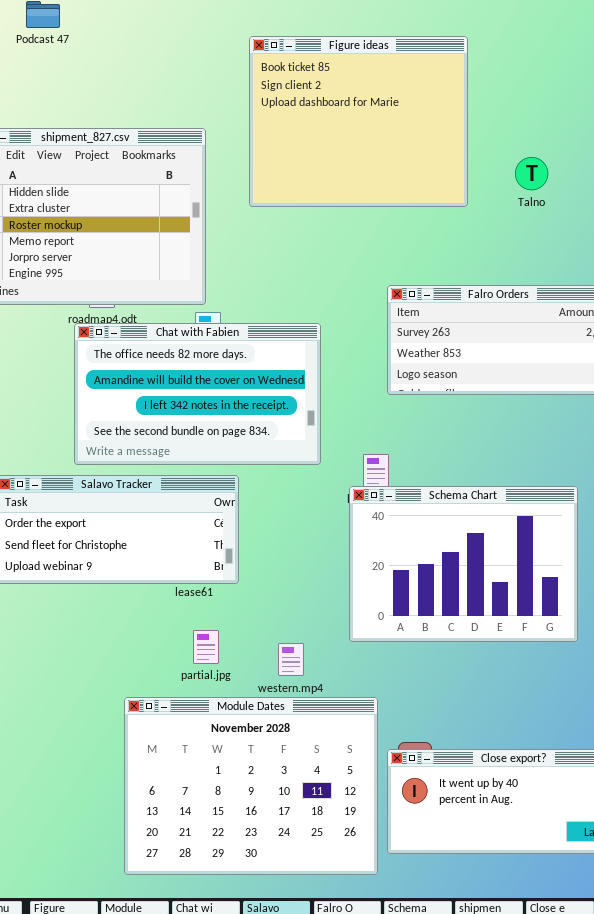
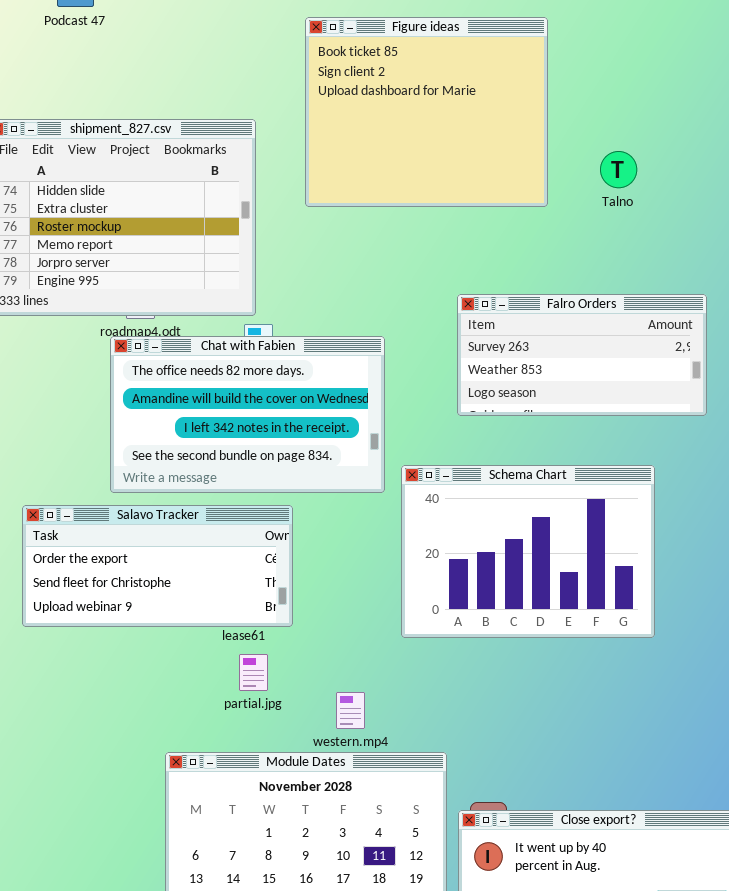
Schema Chart: [349,486,578,642] -> [401,465,655,638], moved
partial.jpg: [193,630,219,664] -> [239,654,268,691], moved

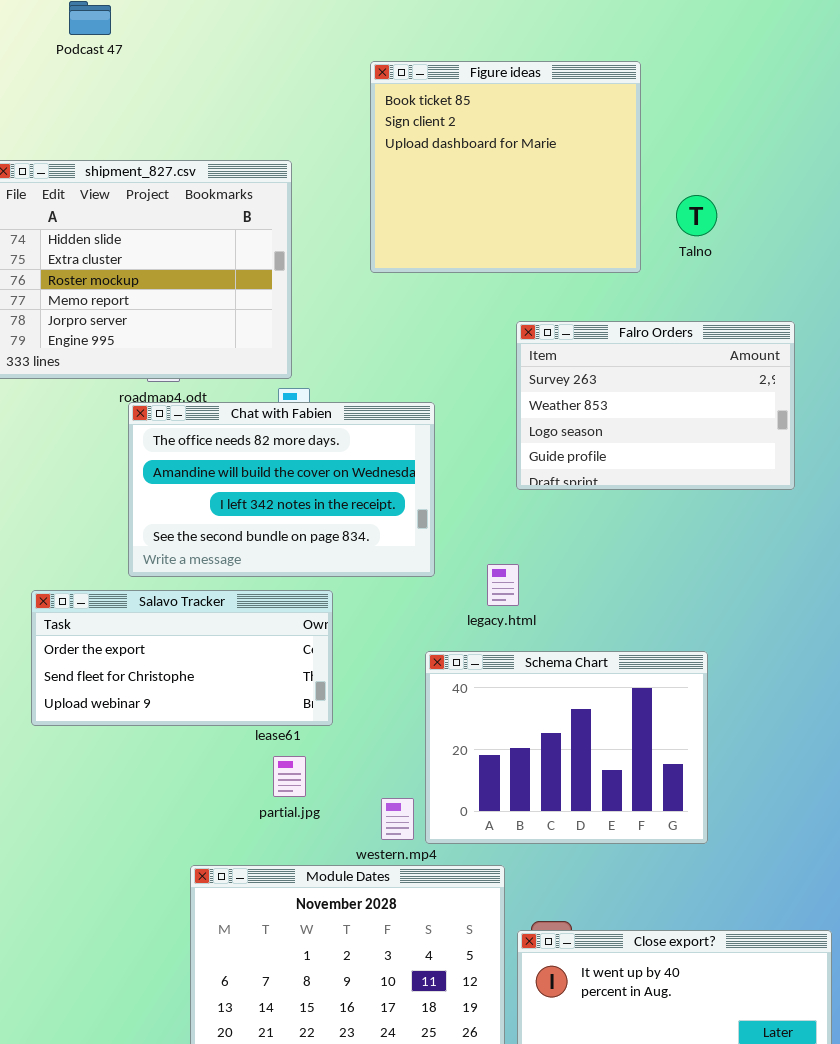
Figure ideas: [305,17,548,207] -> [370,61,641,273], moved
Falro Orders: [457,294,707,416] -> [516,321,795,490], resized
Schema Chart: [401,465,655,638] -> [425,651,708,844], moved

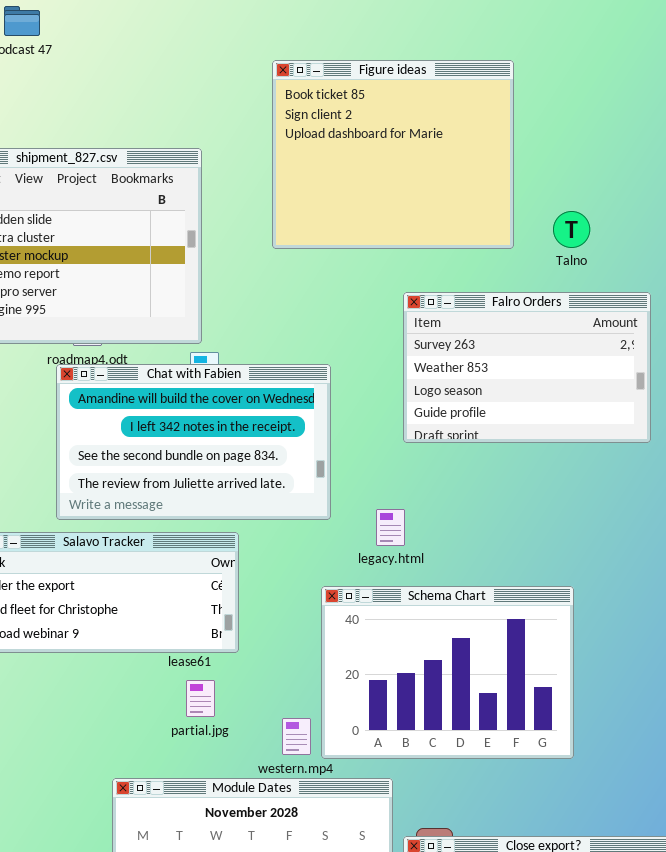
Talno: [676,195,717,236] -> [553,211,590,248], moved
Chat with Fabien: [128,402,435,577] -> [56,364,331,520], scrolled down 1 row

